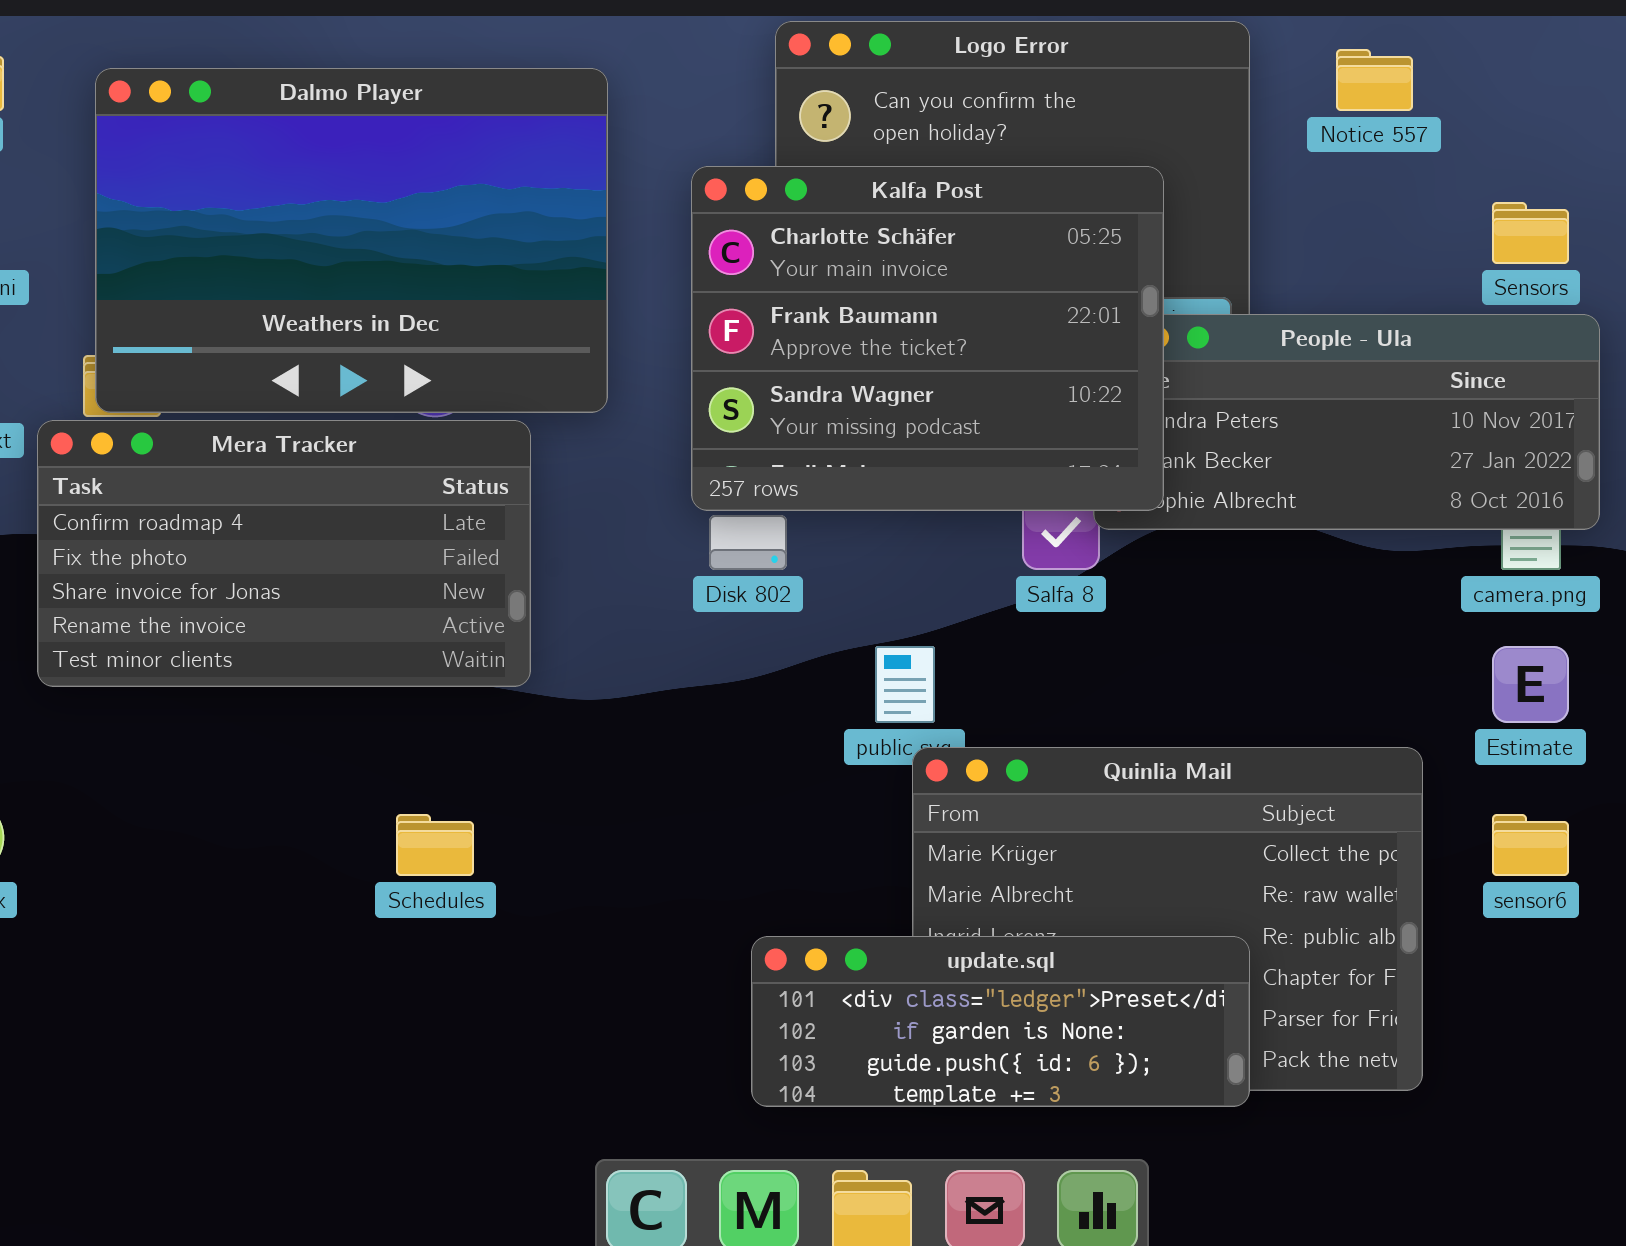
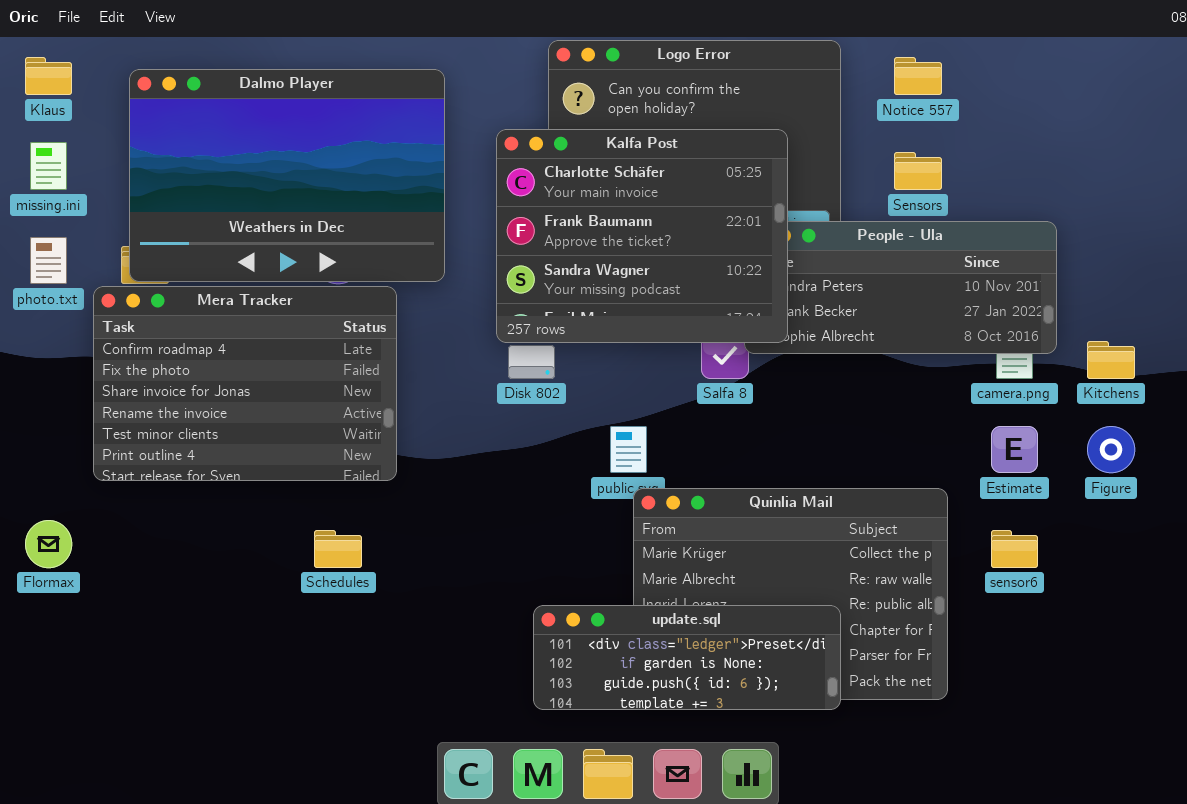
Sensors: [1492,202,1569,264] -> [894,152,942,190], moved
Mera Tracker: [37,420,531,687] -> [93,286,397,481], resized

